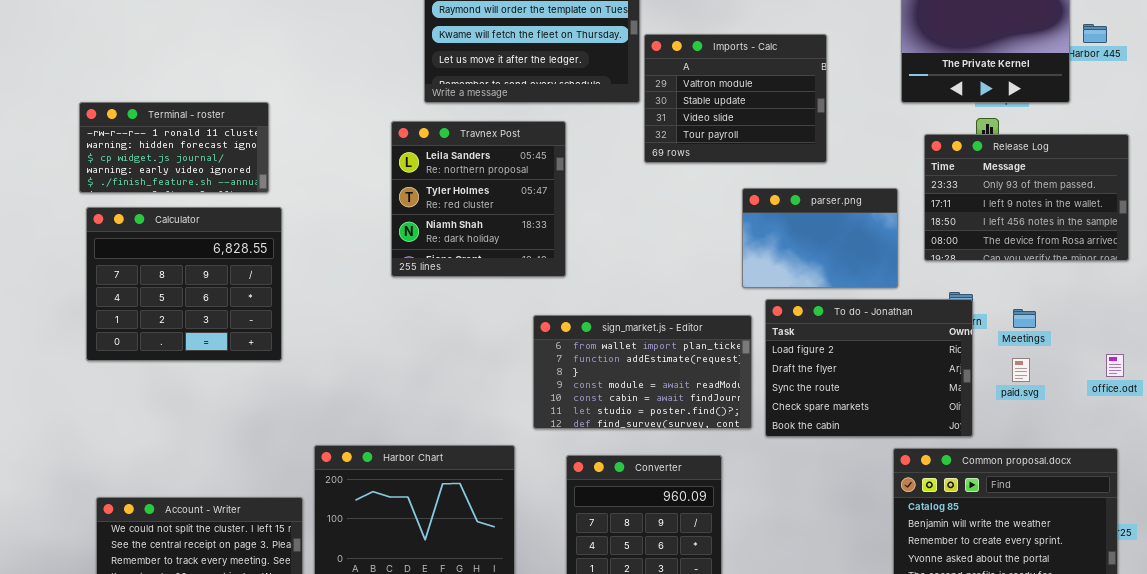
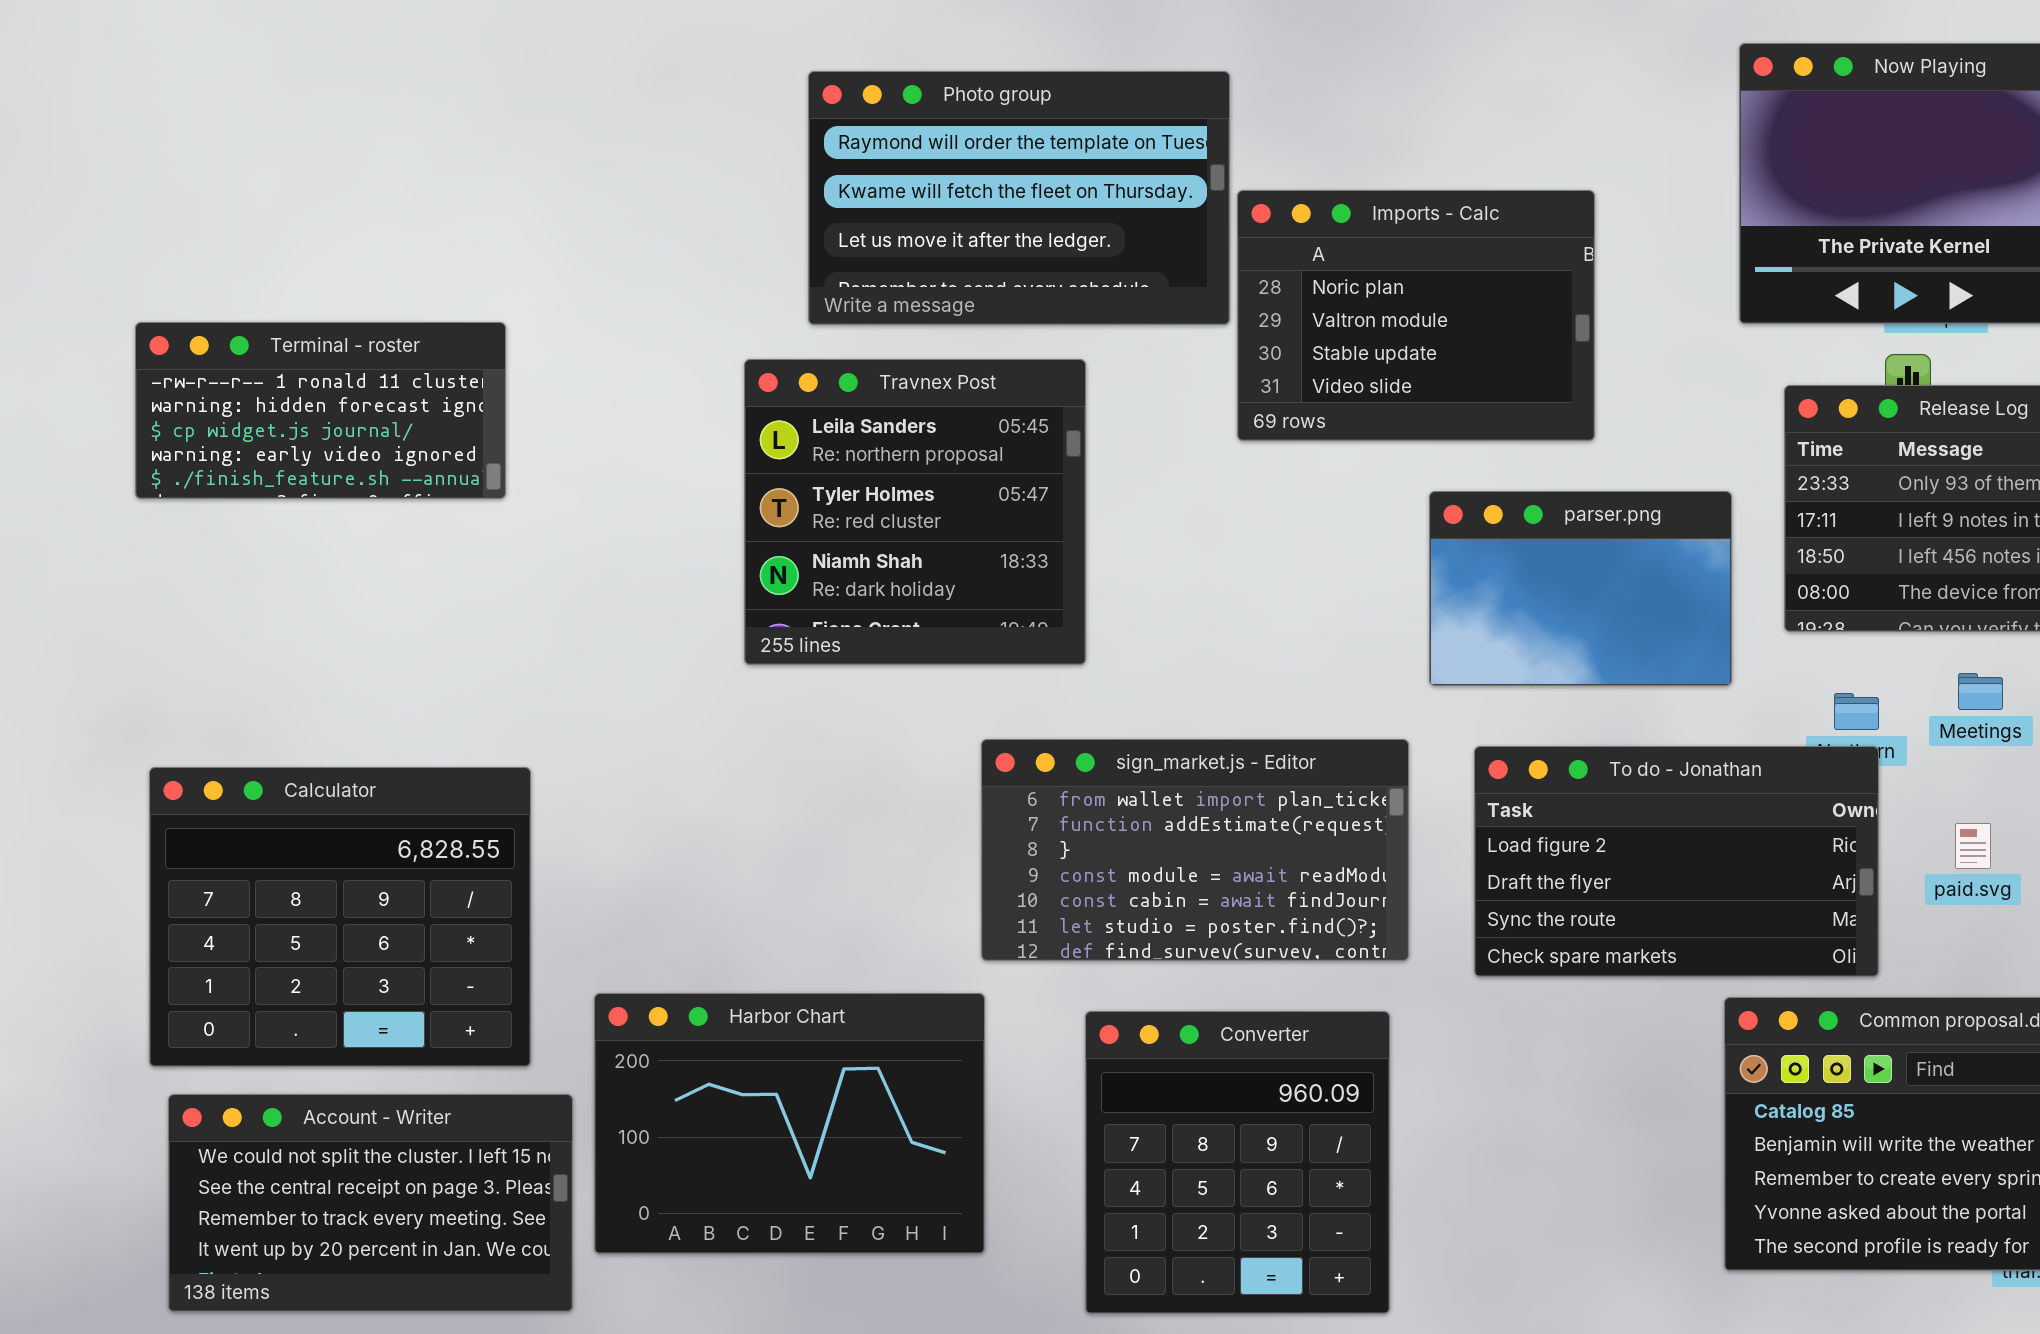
Imports - Calc: [644,34,827,163] -> [1237,190,1595,441], scrolled up 1 row
Calculator: [86,207,282,361] -> [149,767,531,1067], moved
To do - Jonathan: [765,299,973,437] -> [1474,746,1879,977], resized
Meetings: [1013,309,1036,328] -> [1958,673,2003,710], moved
sign_market.js - Editor: [533,315,752,429] -> [981,739,1409,961], moved

